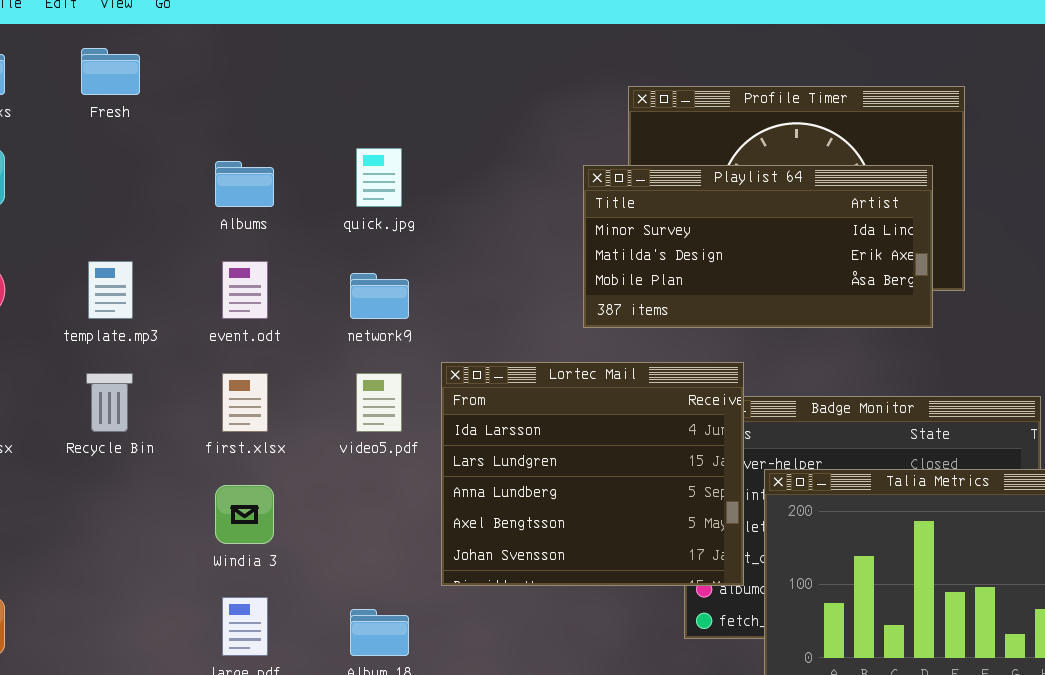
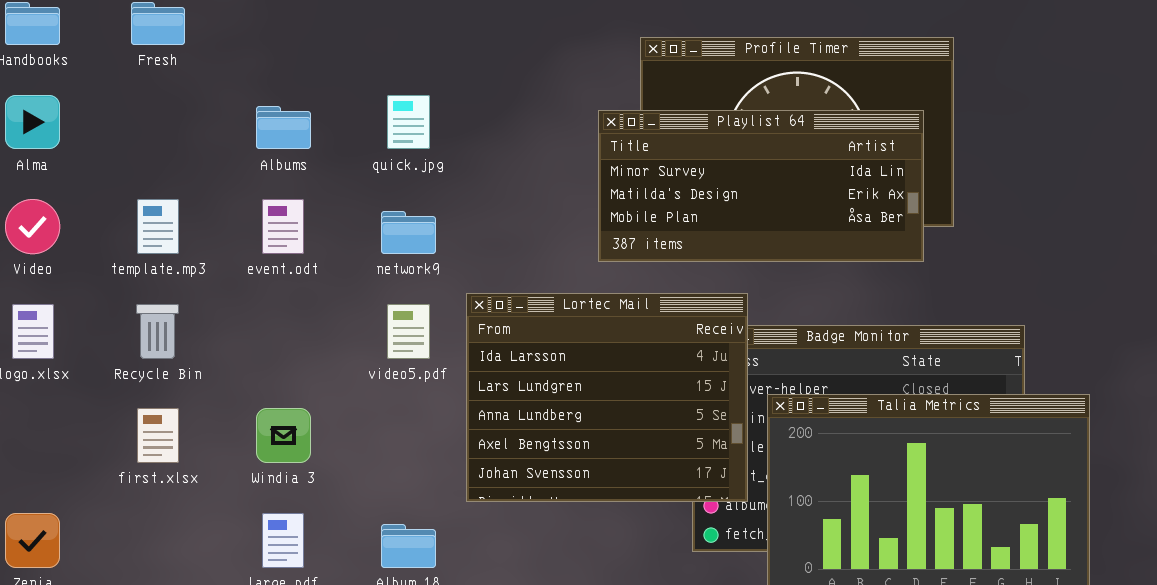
first.xlsx: [222,373,268,432] -> [137,408,179,463], moved

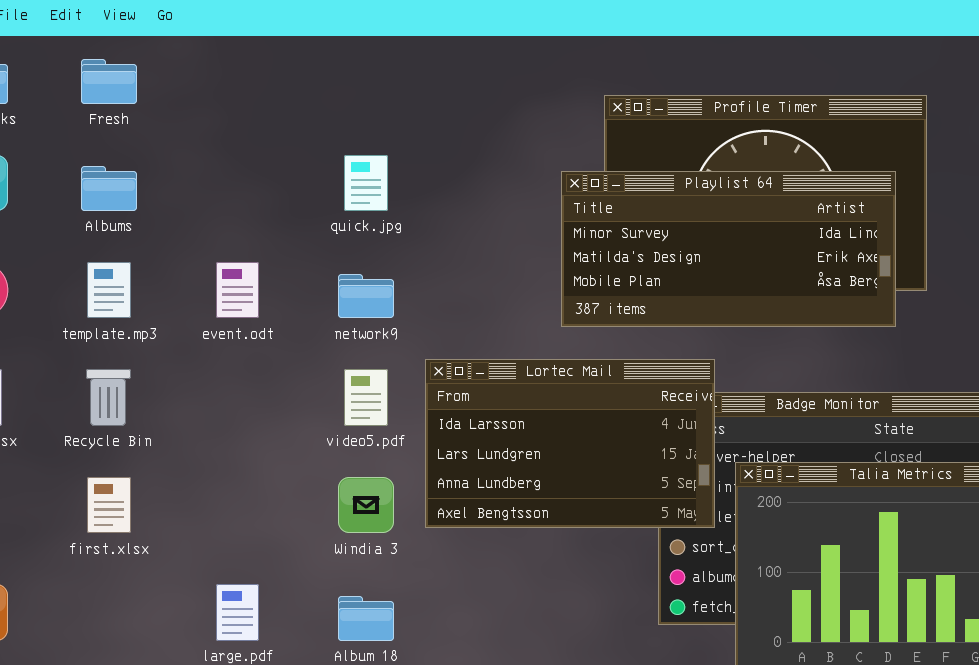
Albums: [256,106,311,149] -> [81,166,137,211], moved
Lortec Mail: [466,293,748,502] -> [425,359,715,528], resized
Windia 3: [256,408,311,463] -> [338,477,394,533], moved

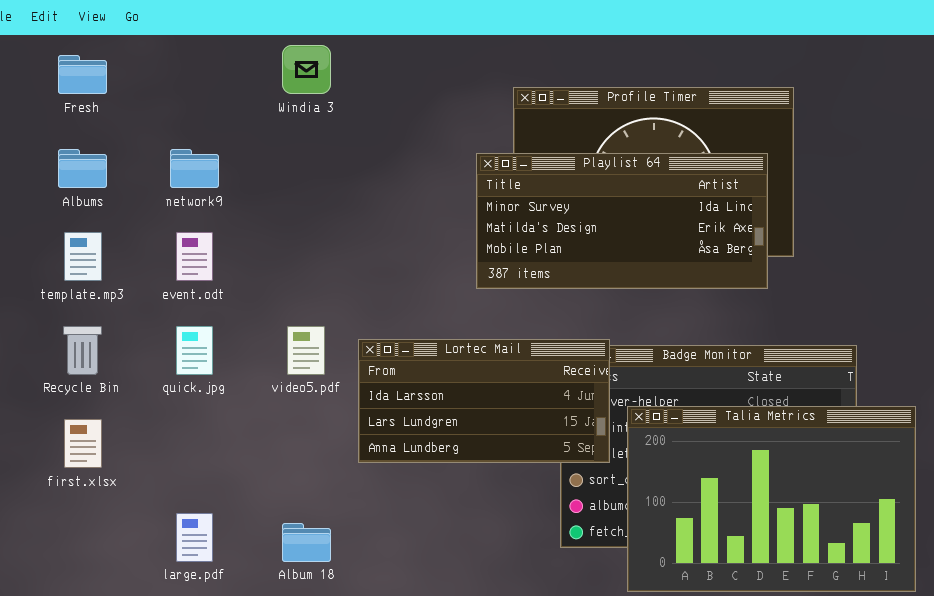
quick.jpg: [344,155,388,211] -> [176,326,213,375], moved
network9: [338,274,394,318] -> [170,149,219,188], moved
Lortec Mail: [425,359,715,528] -> [358,339,610,463], resized
Windia 3: [338,477,394,533] -> [282,45,331,94], moved

